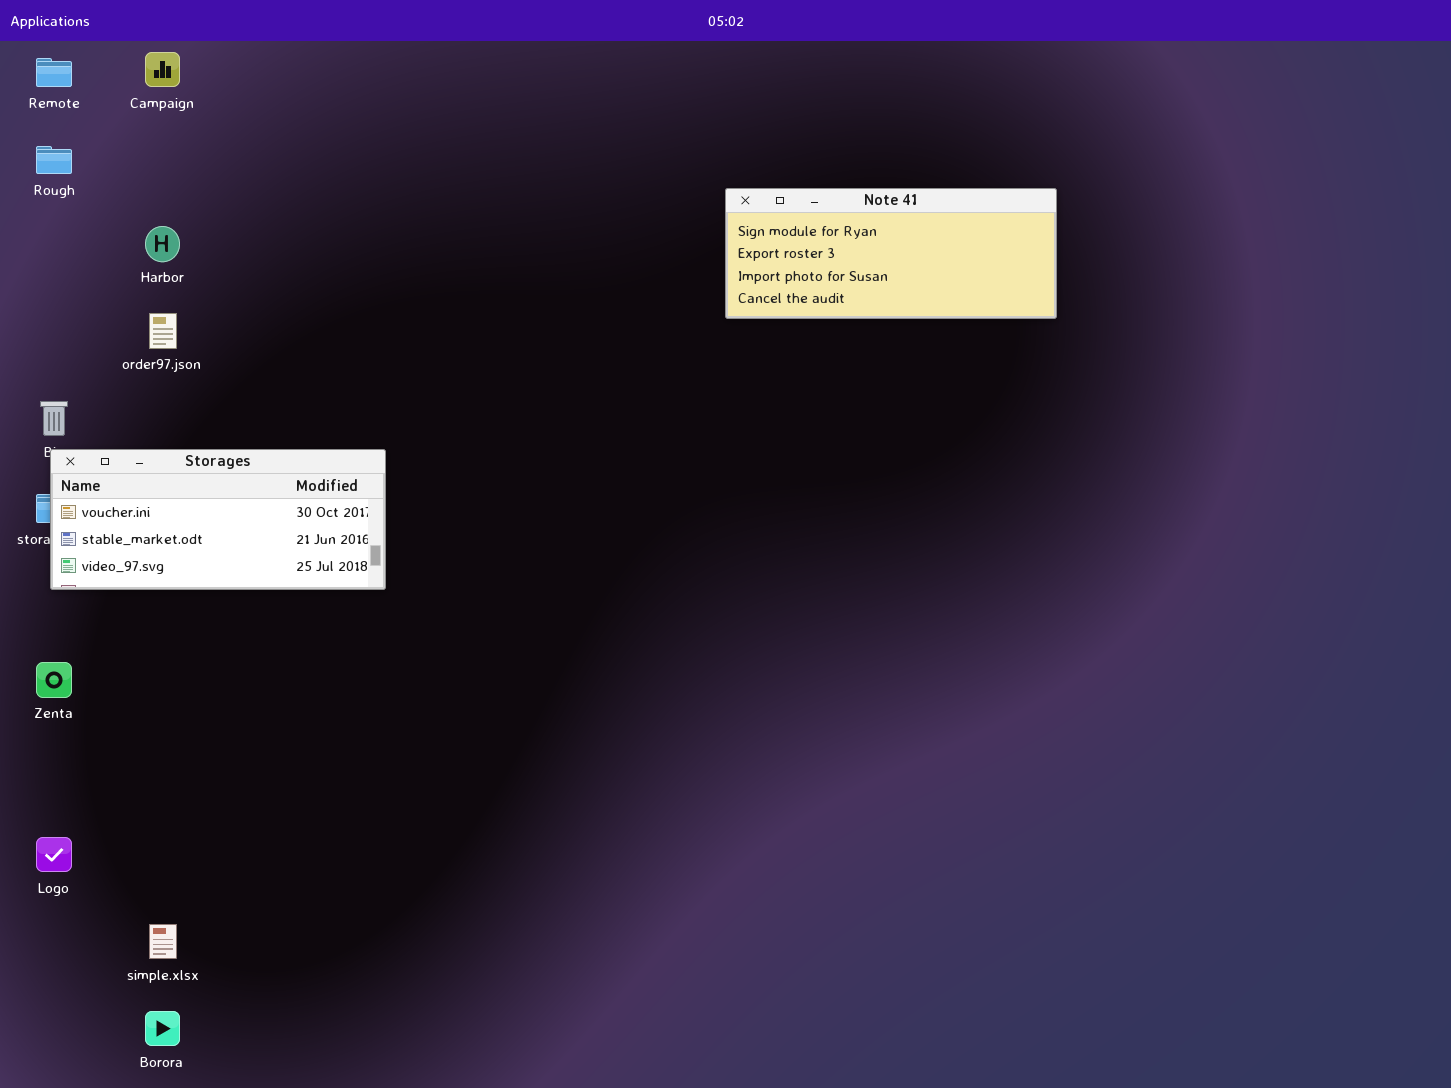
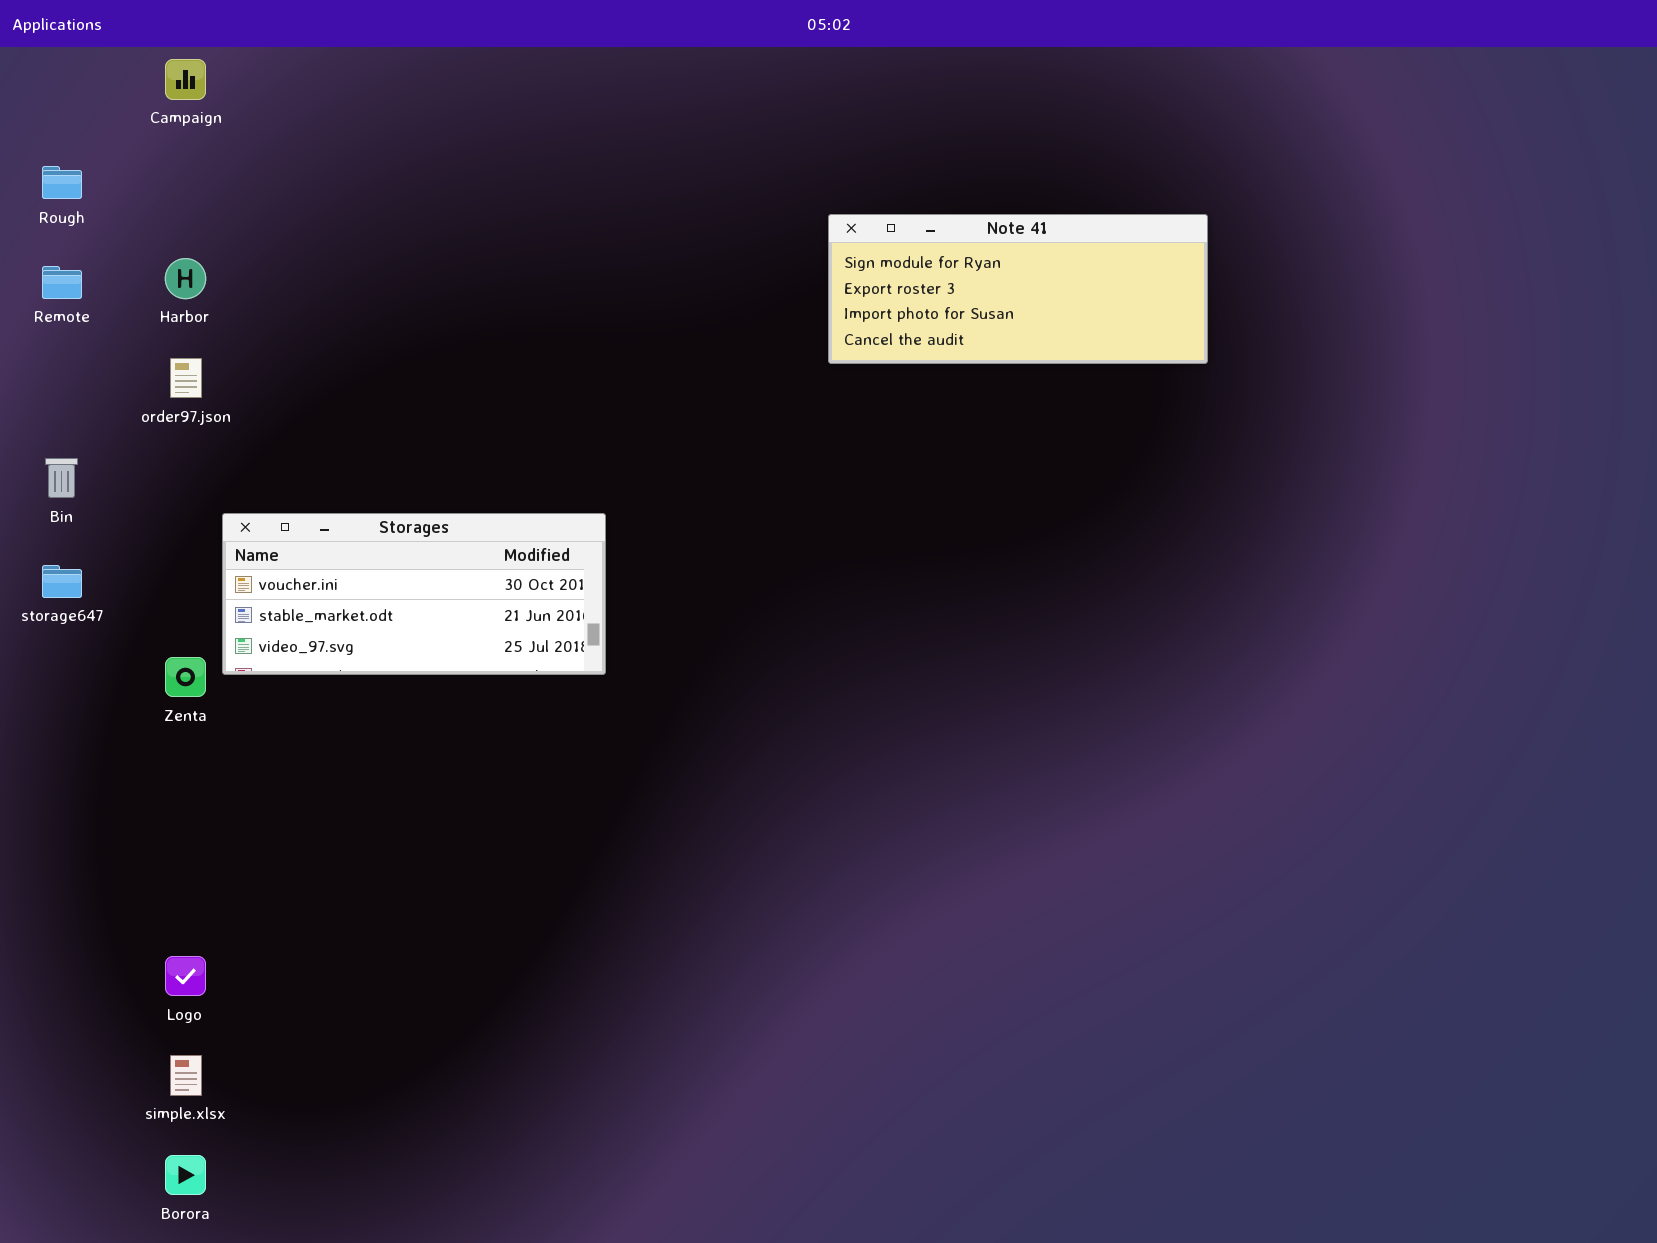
Remote: [36,58,72,87] -> [42,266,82,299], moved
Storages: [50,449,386,590] -> [222,513,606,675], moved
Zenta: [36,662,72,698] -> [165,657,206,697], moved
Logo: [36,837,72,872] -> [165,956,206,996], moved

